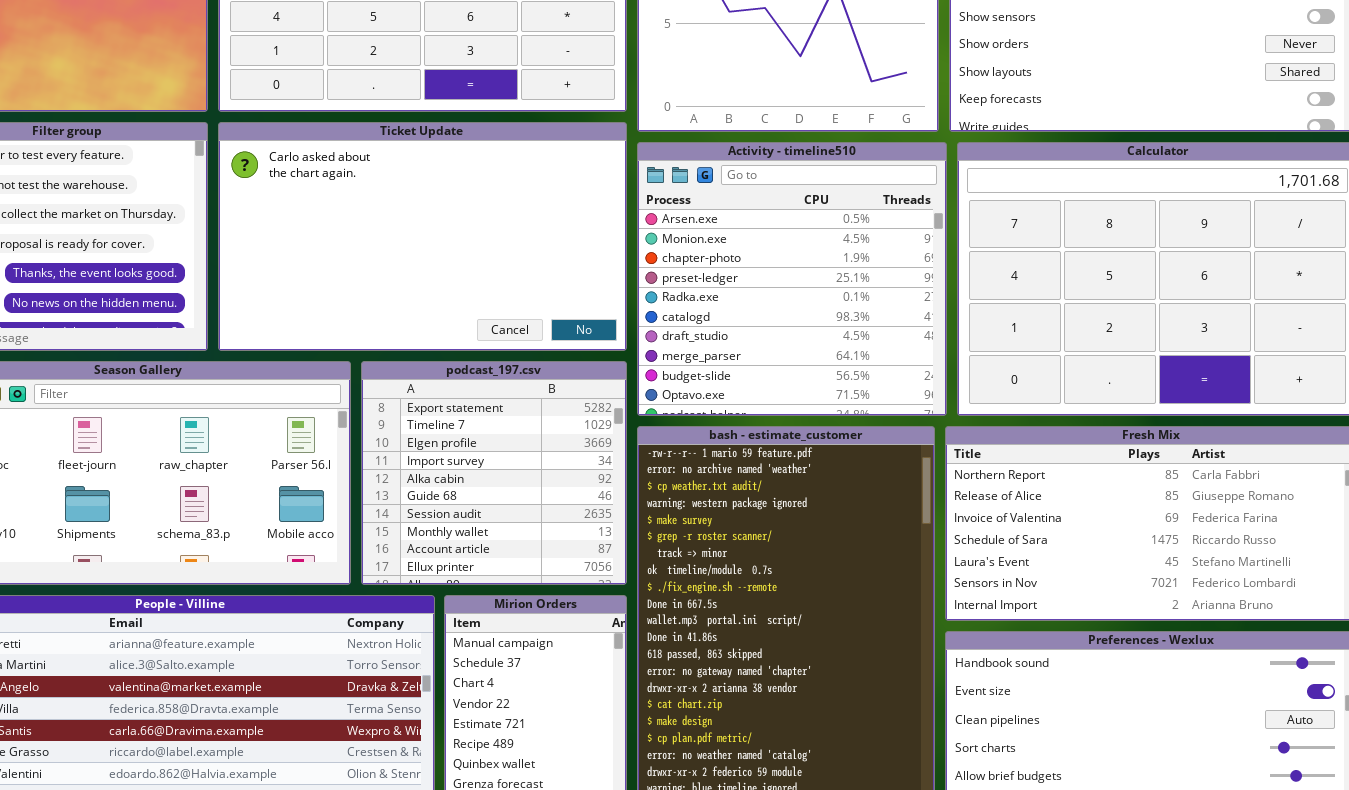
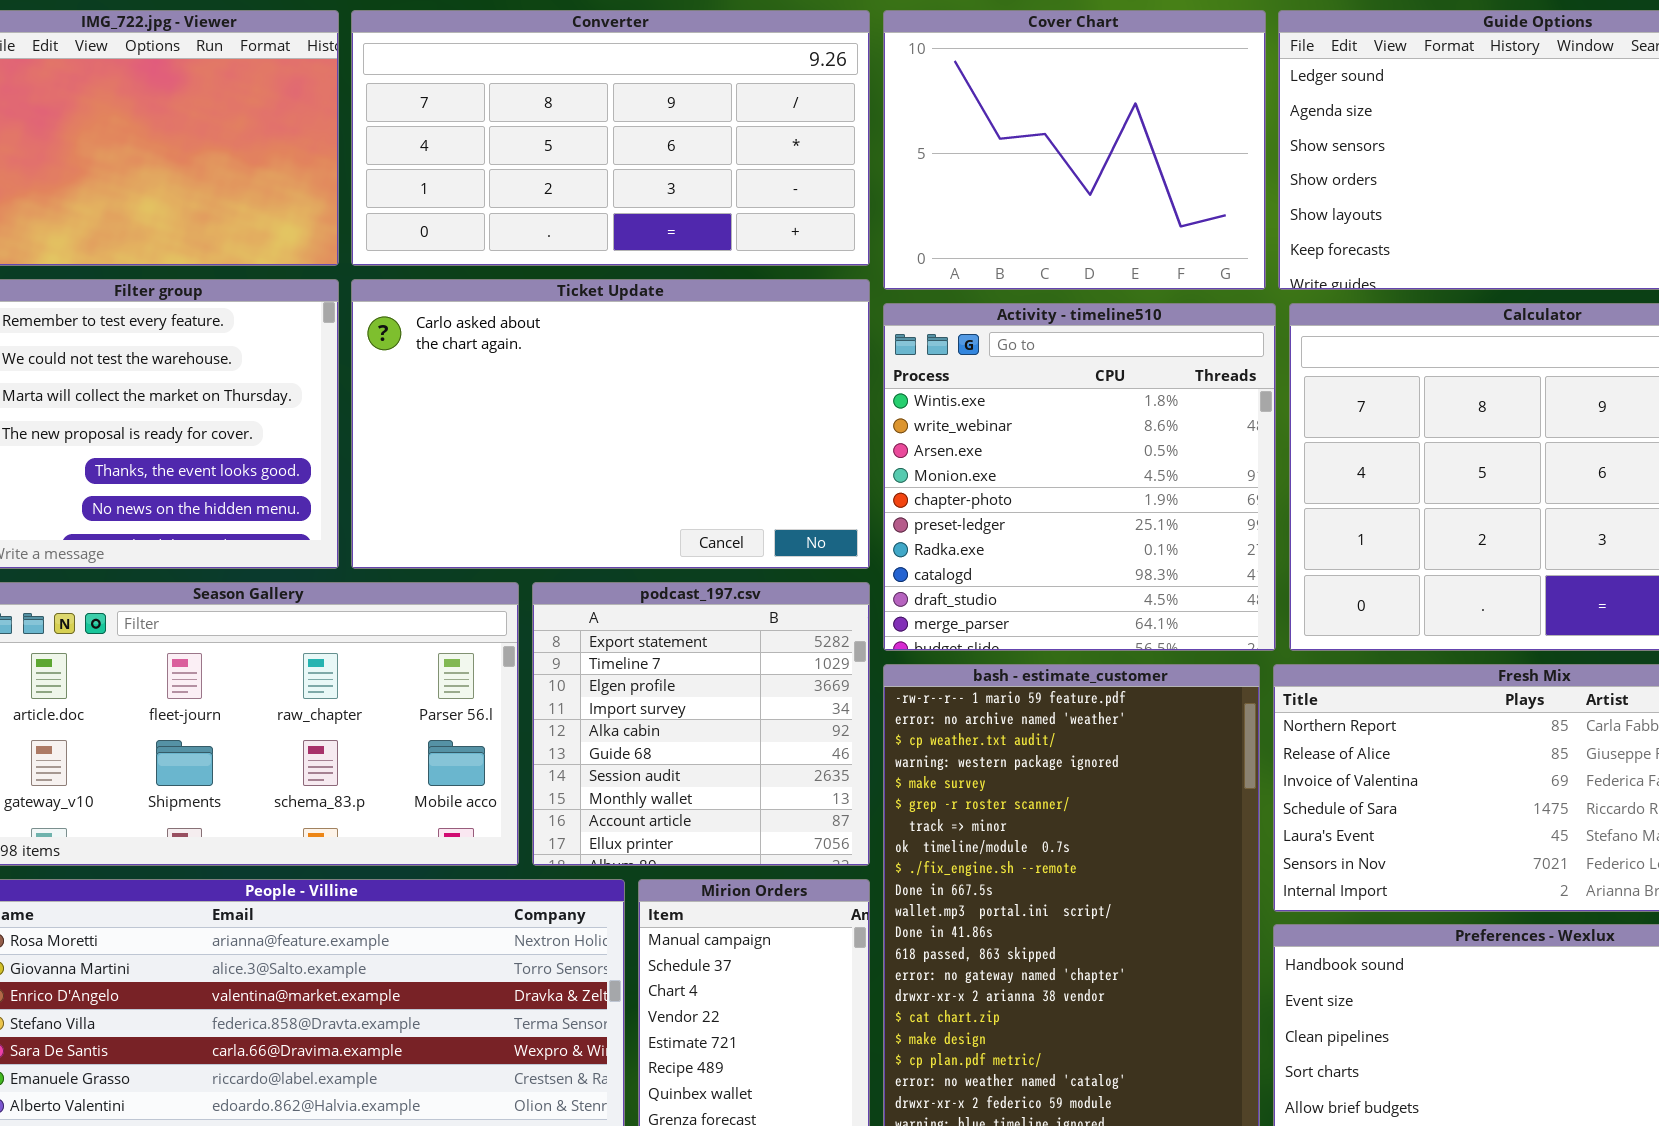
Activity - timeline510: [637,142,947,416] -> [883,303,1276,651], scrolled up 2 rows

